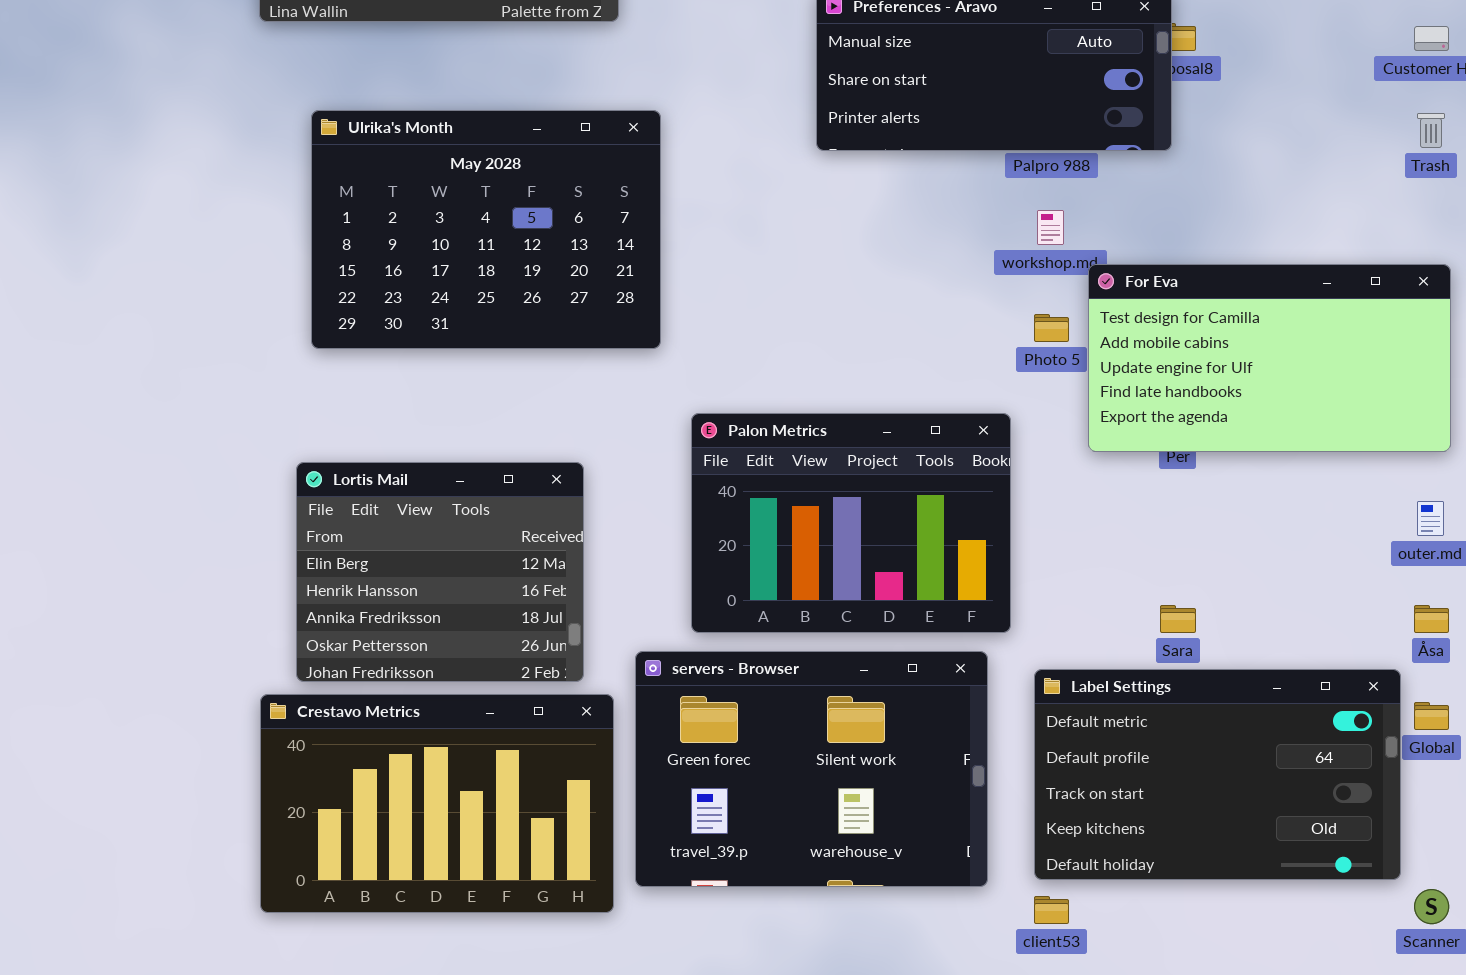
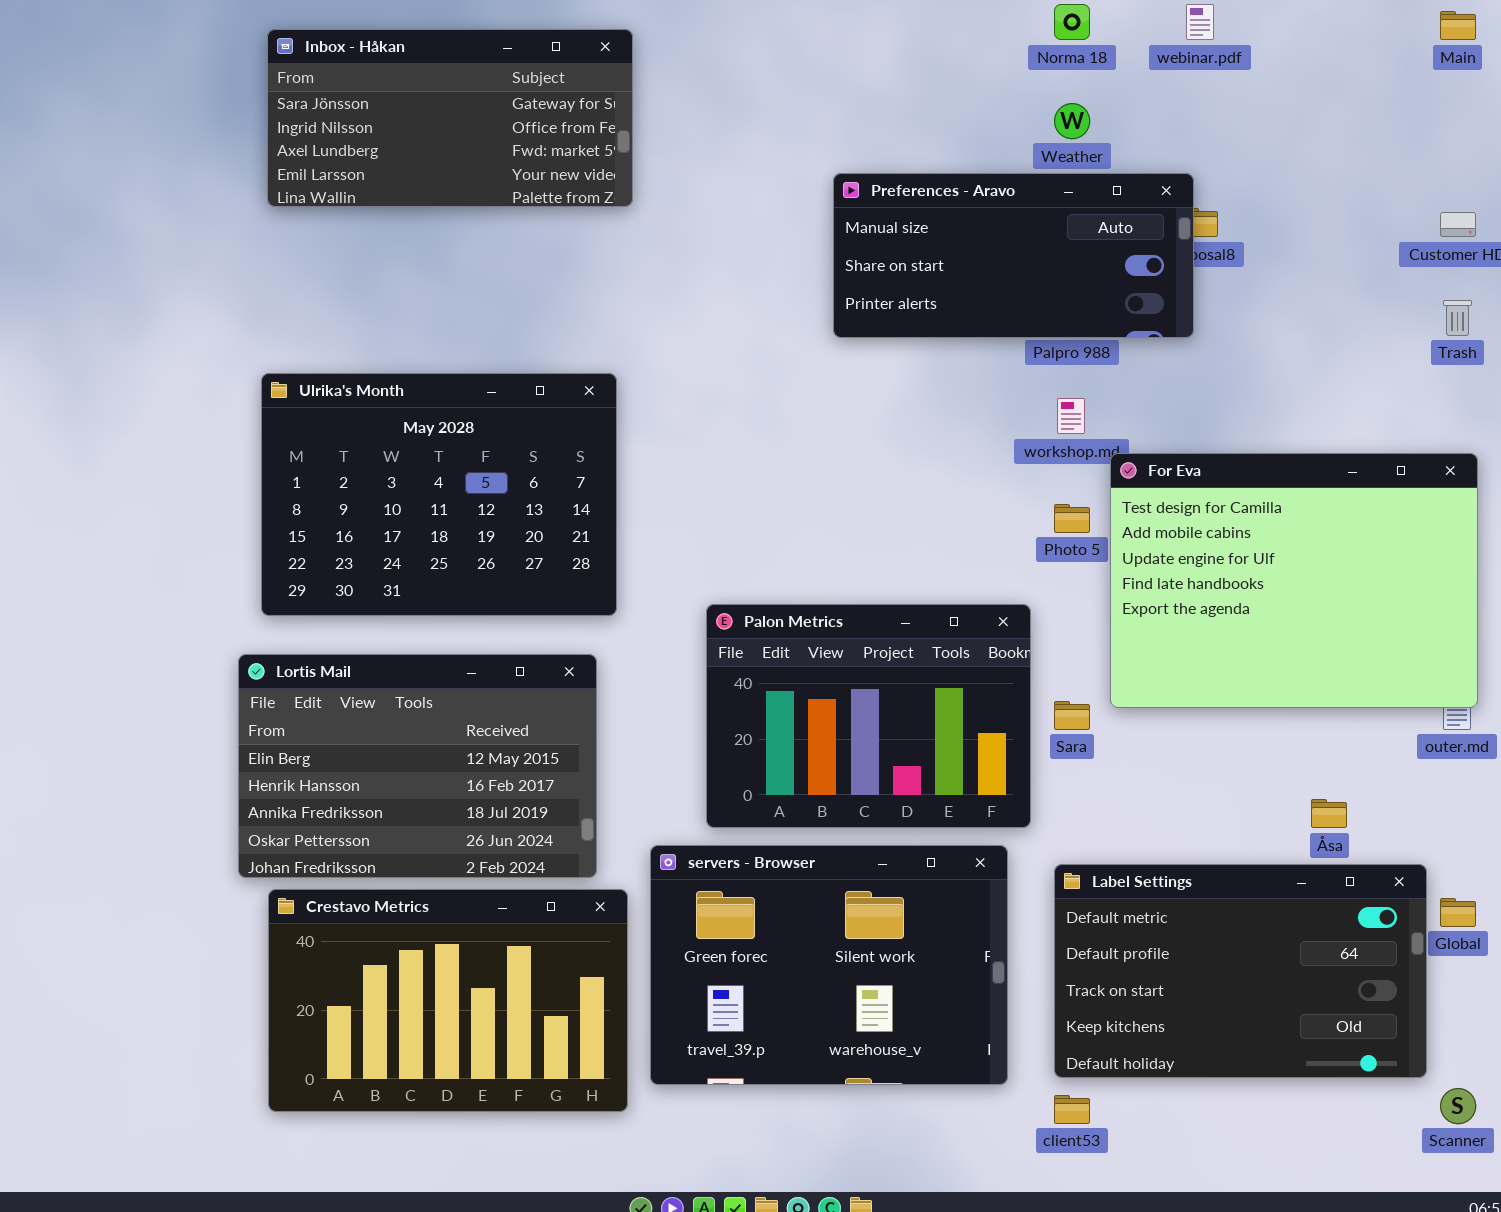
Ulrika's Month: [311,110,661,349] -> [261,373,617,616], moved
For Eva: [1088,264,1451,452] -> [1110,453,1478,708], resized
Lortis Mail: [296,462,584,682] -> [238,654,597,878], resized
Sara: [1160,605,1196,633] -> [1054,701,1090,730], moved
Åsa: [1414,605,1449,633] -> [1311,799,1347,828], moved

